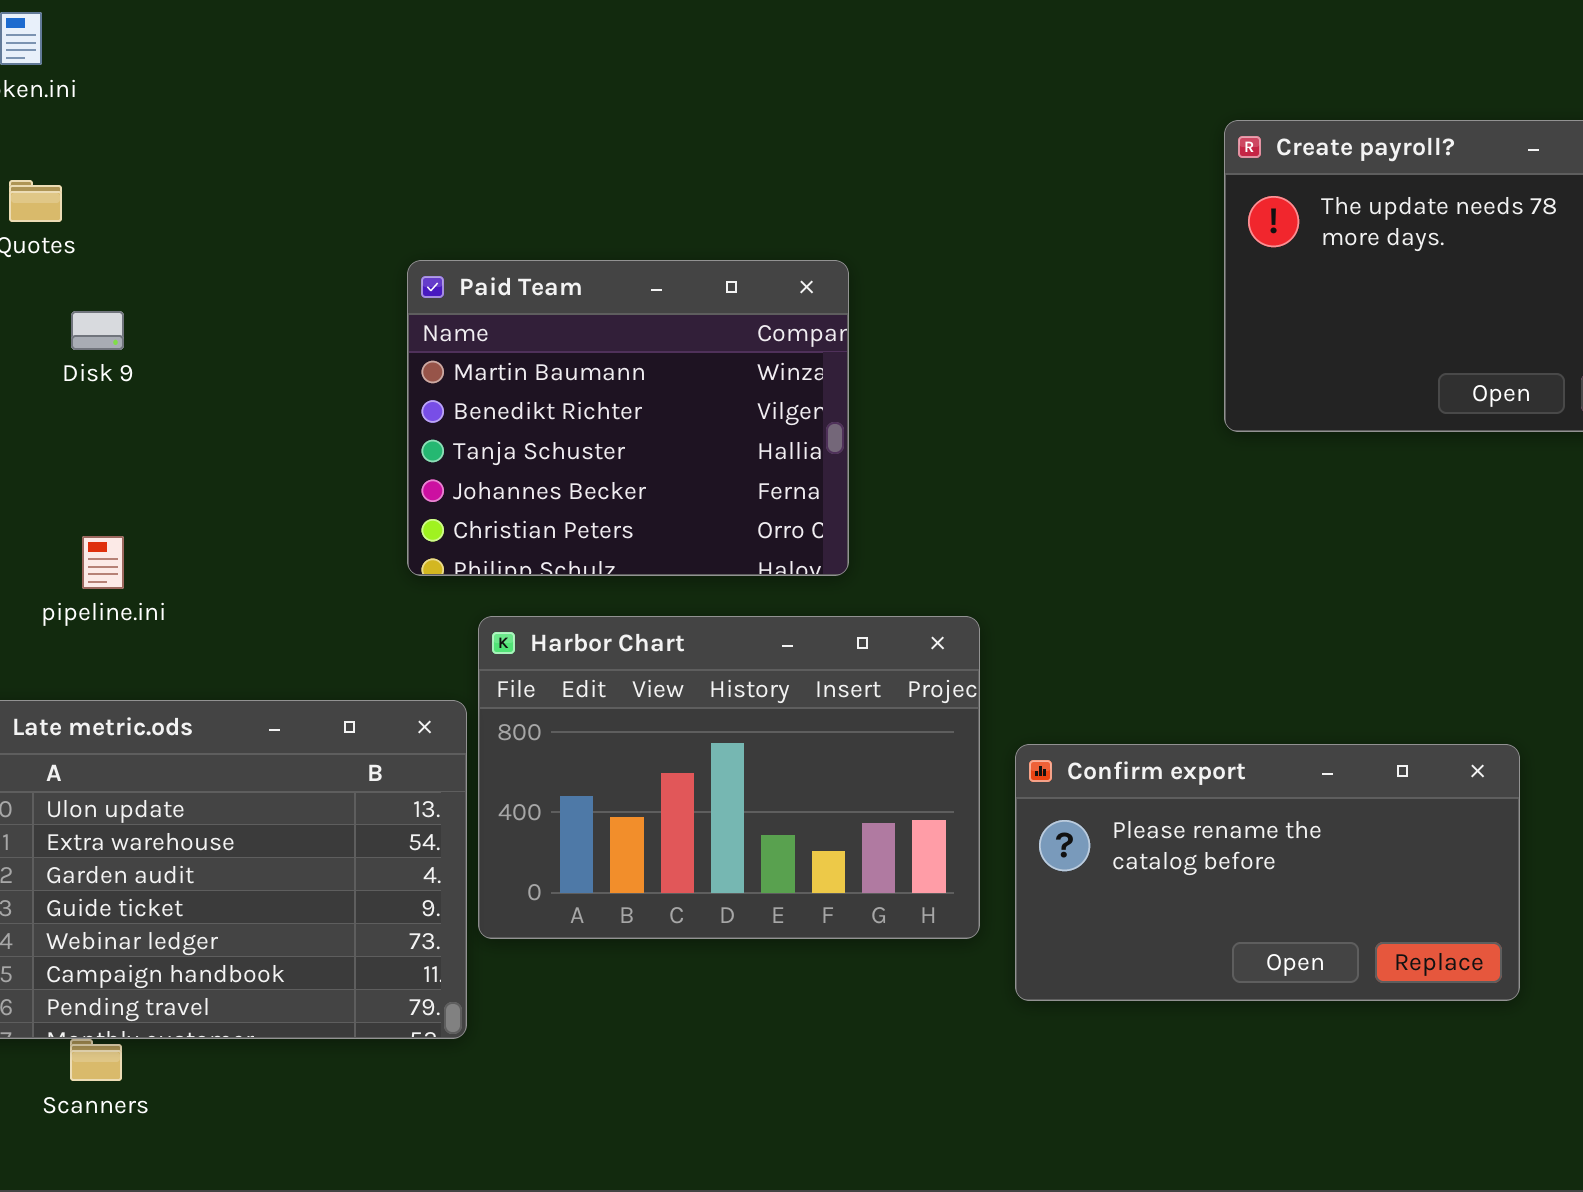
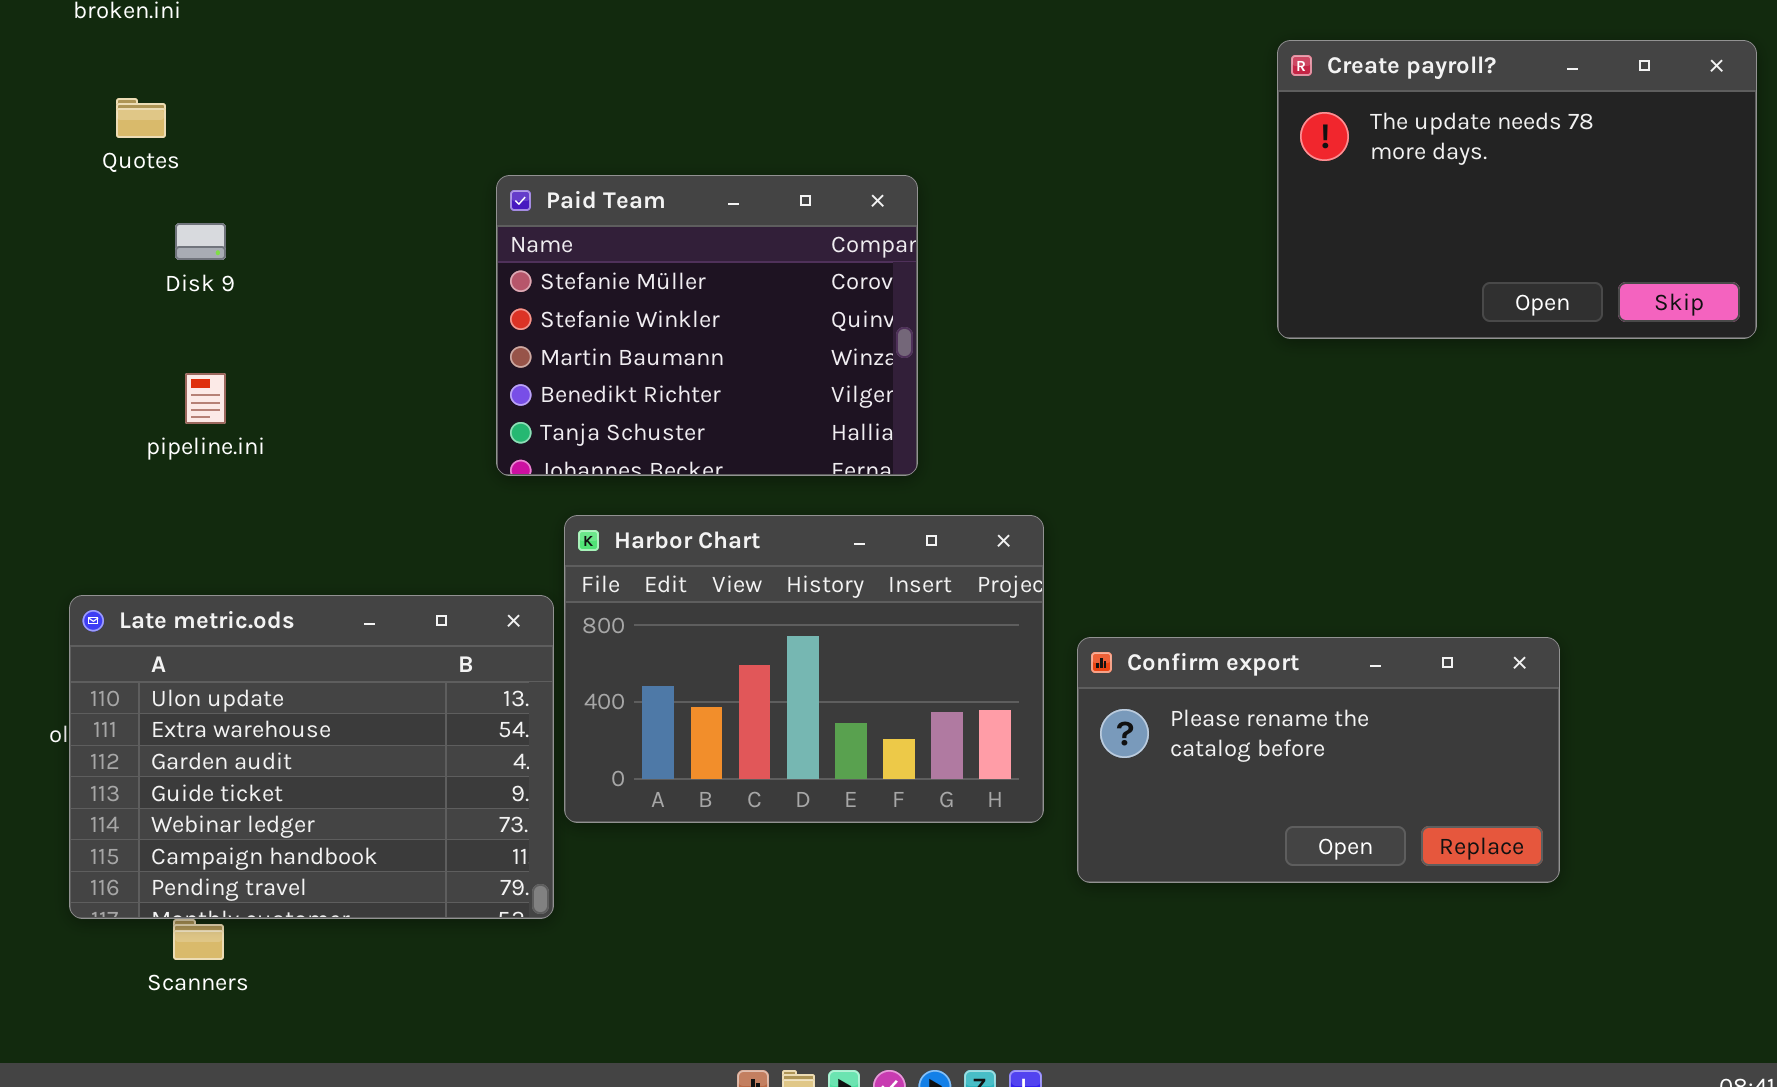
Paid Team: [407,260,849,576] -> [496,175,918,476], scrolled up 2 rows
pipeline.ini: [82,536,124,589] -> [185,373,226,424], moved

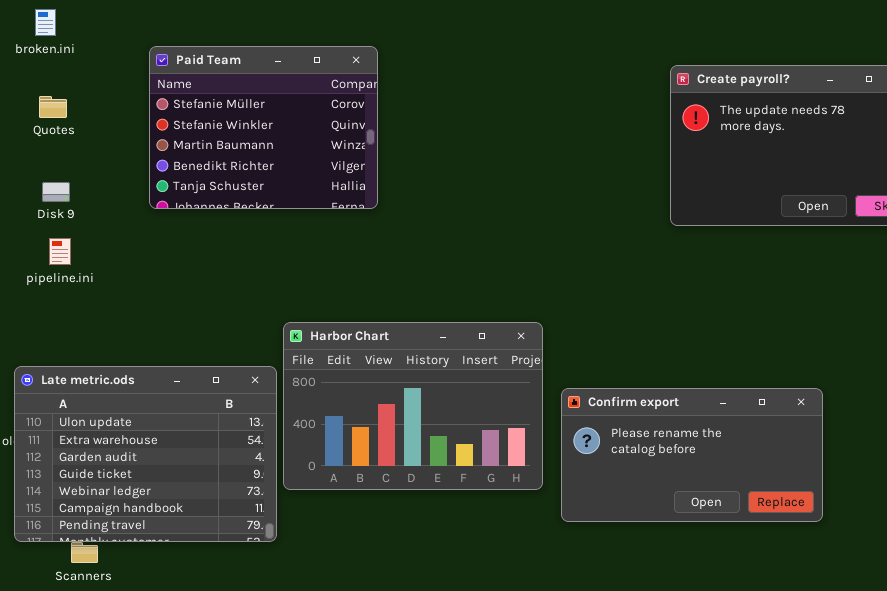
Paid Team: [496,175,918,476] -> [149,46,378,209], moved
Disk 9: [175,223,226,260] -> [42,182,70,202], moved
pipeline.ini: [185,373,226,424] -> [49,238,71,265], moved

